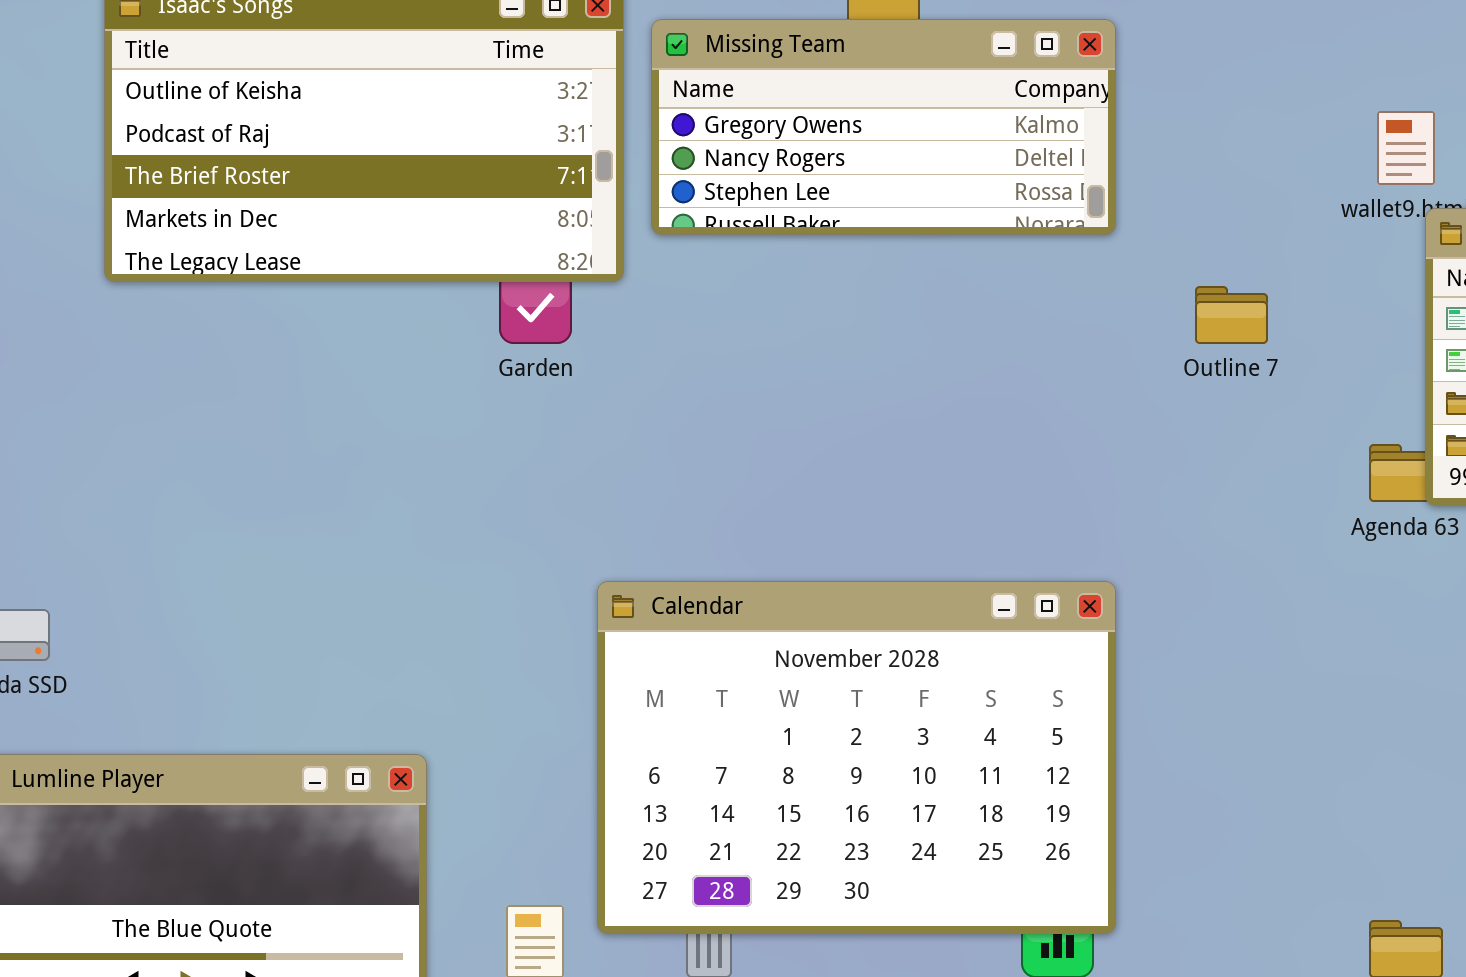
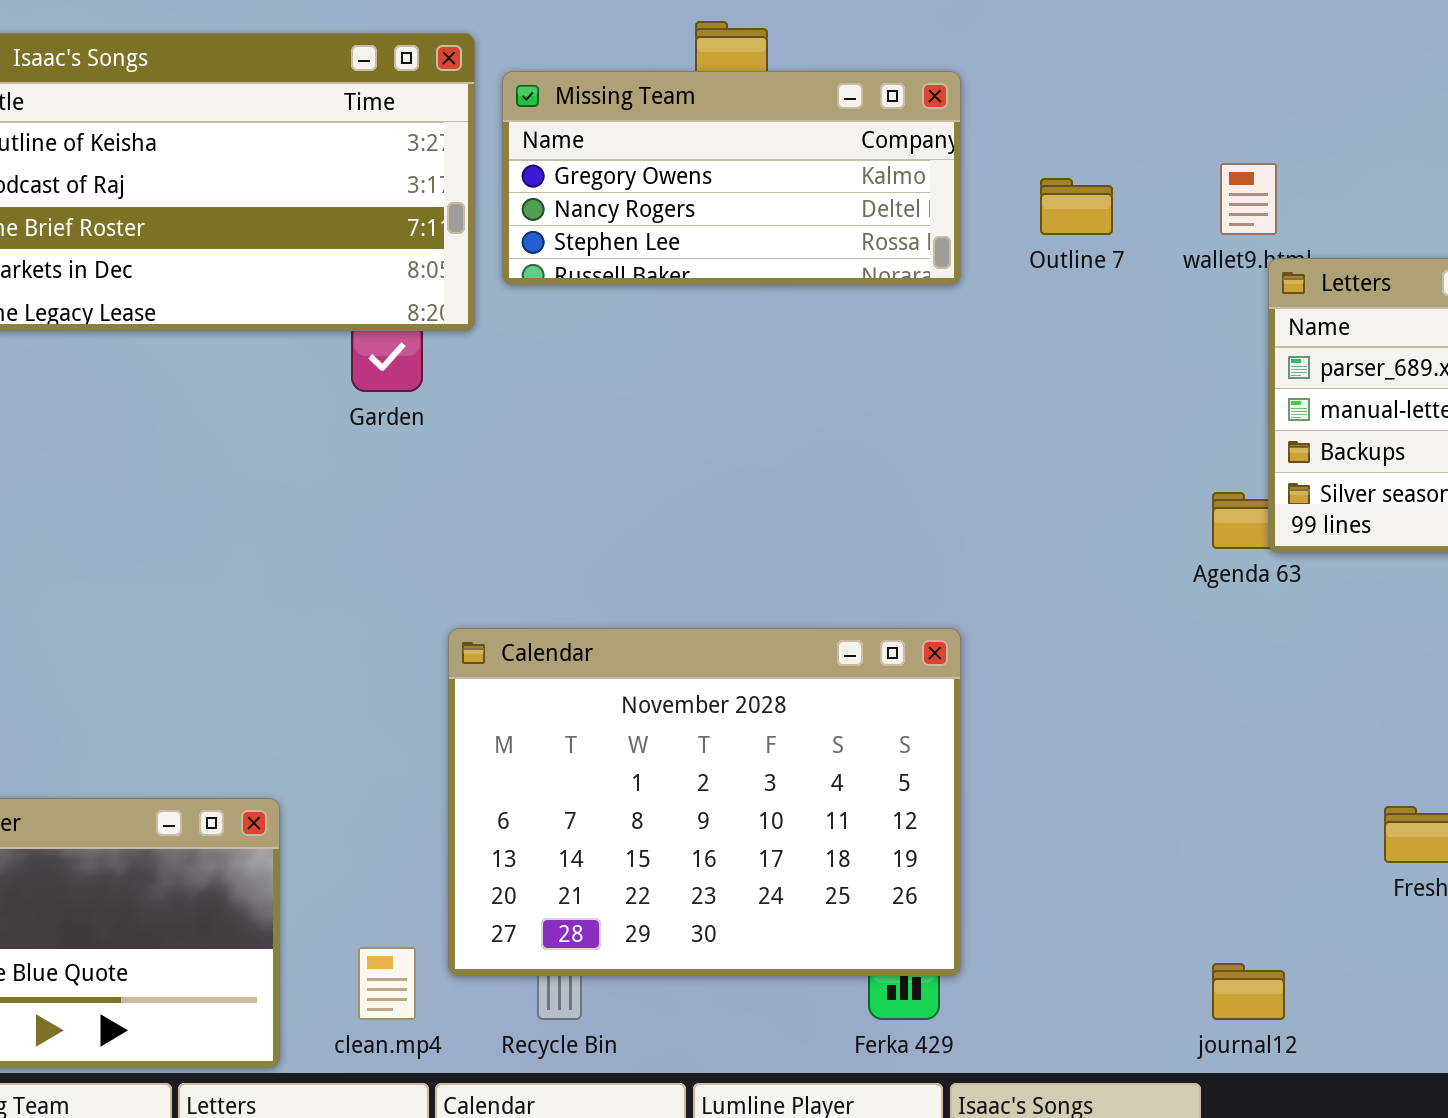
Outline 7: [1195,286,1268,344] -> [1040,178,1113,235], moved

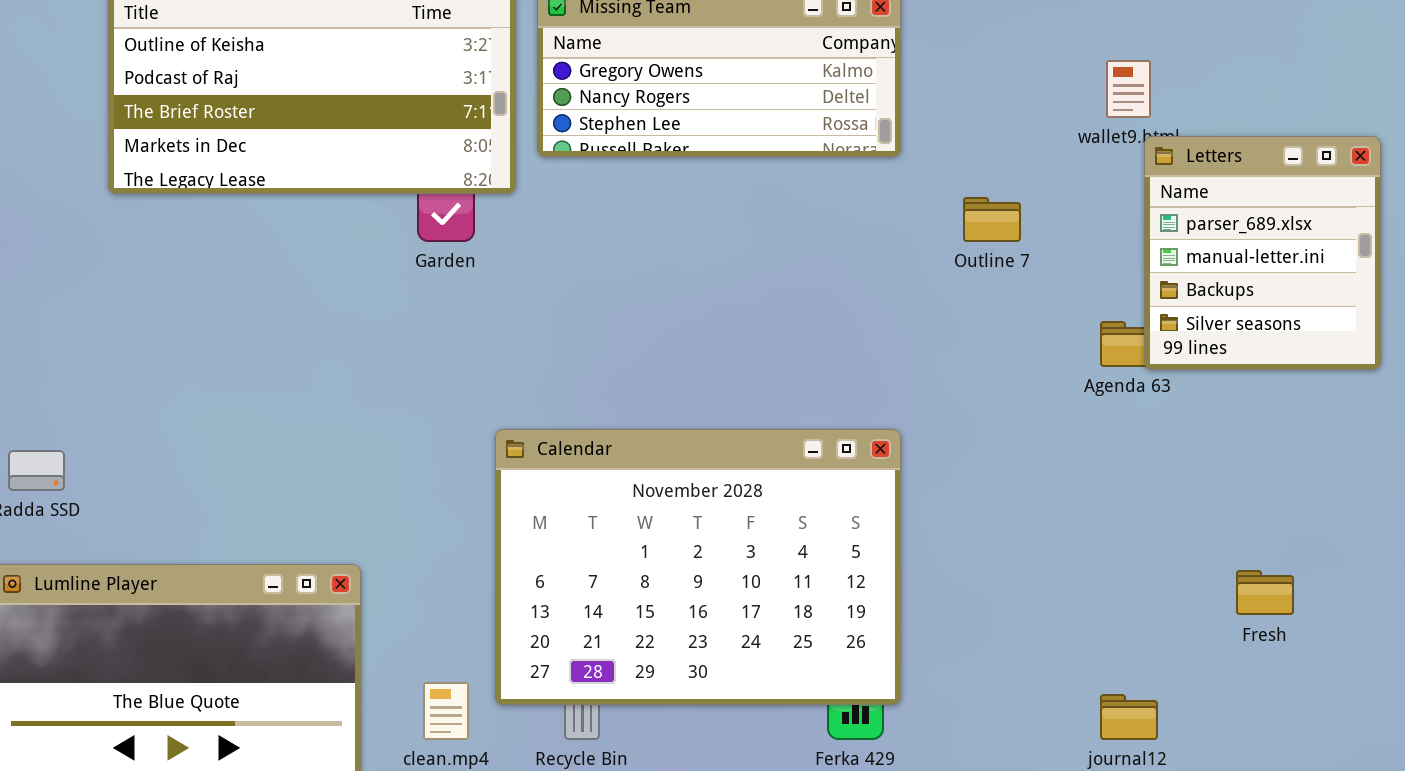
Outline 7: [1040,178,1113,235] -> [963,197,1021,242], moved

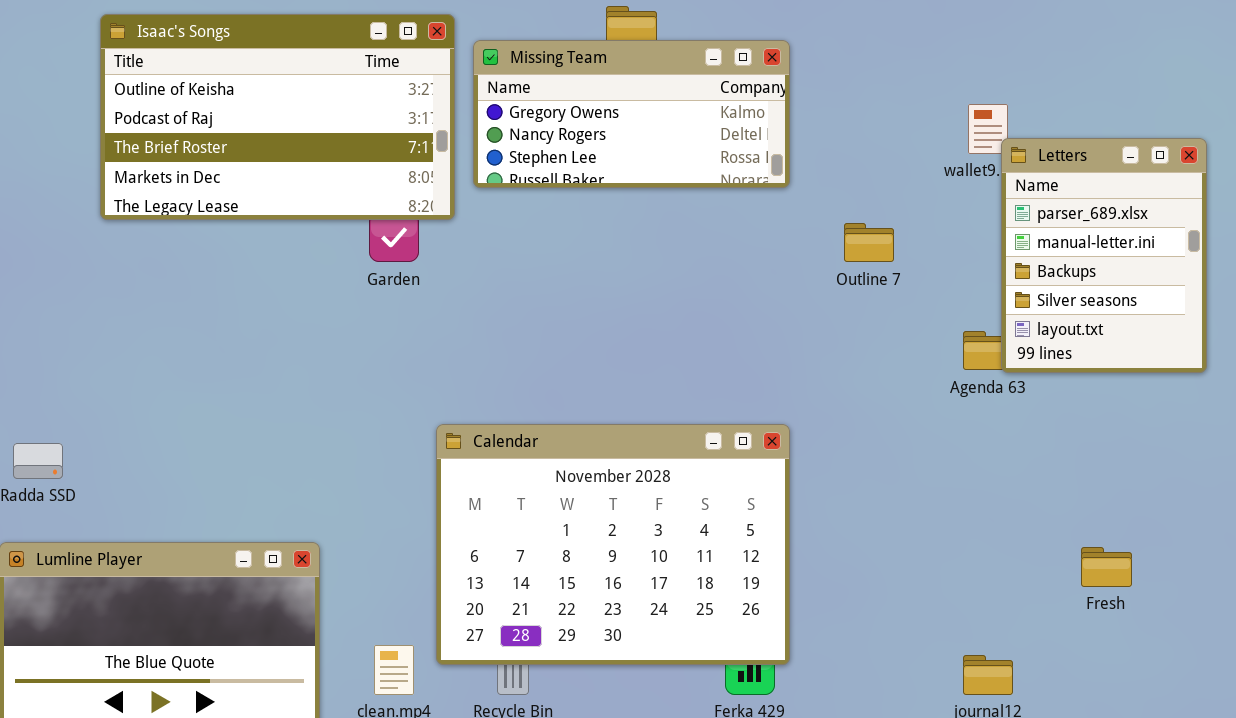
Letters: [1144,136,1381,370] -> [1001,138,1207,373], resized

